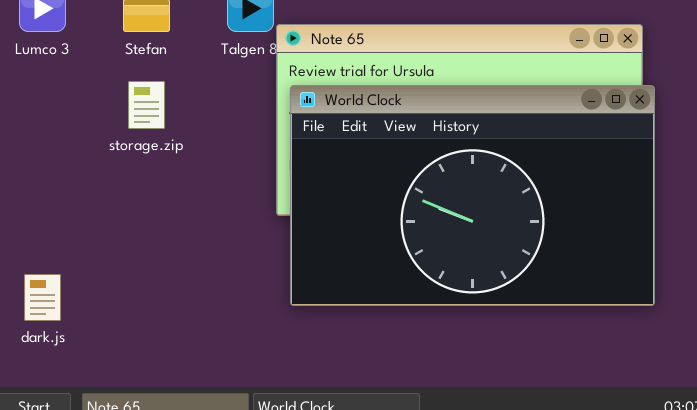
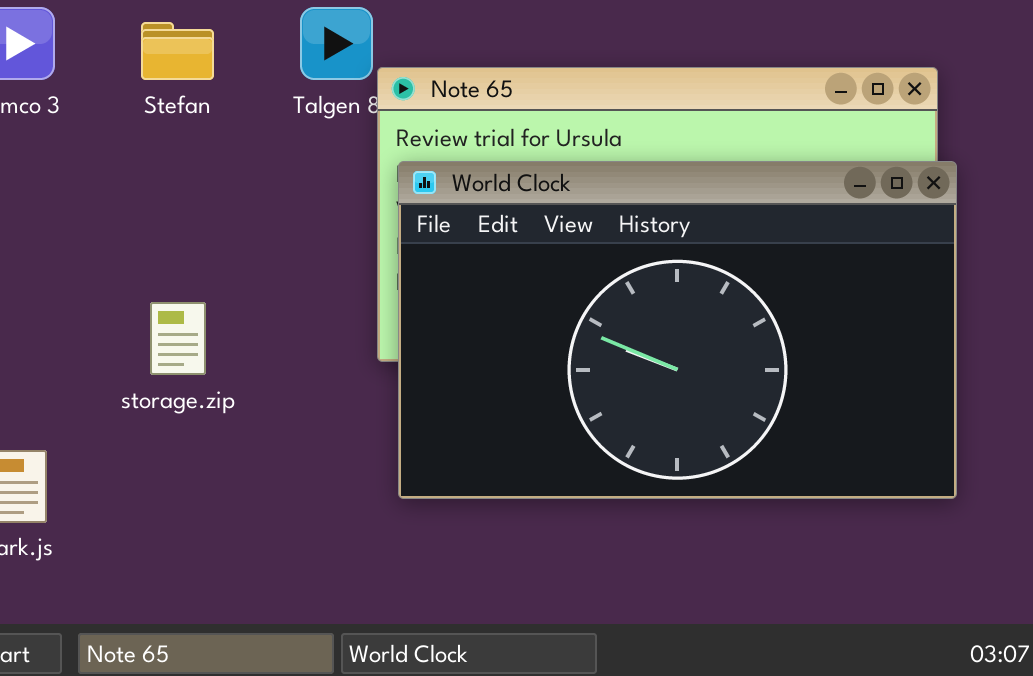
storage.zip: [128,81,165,129] -> [150,302,206,375], moved

